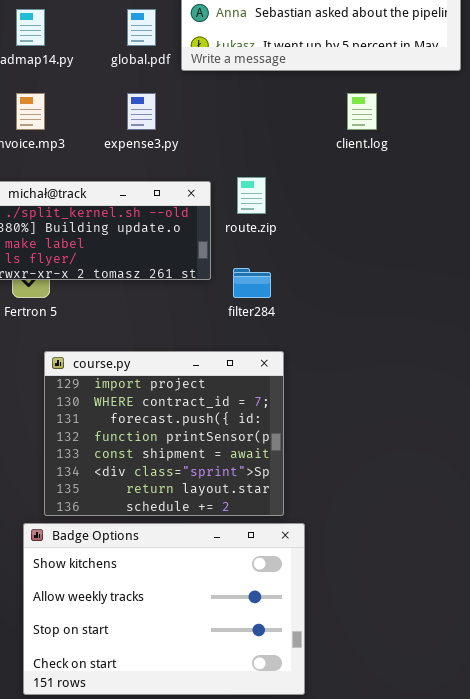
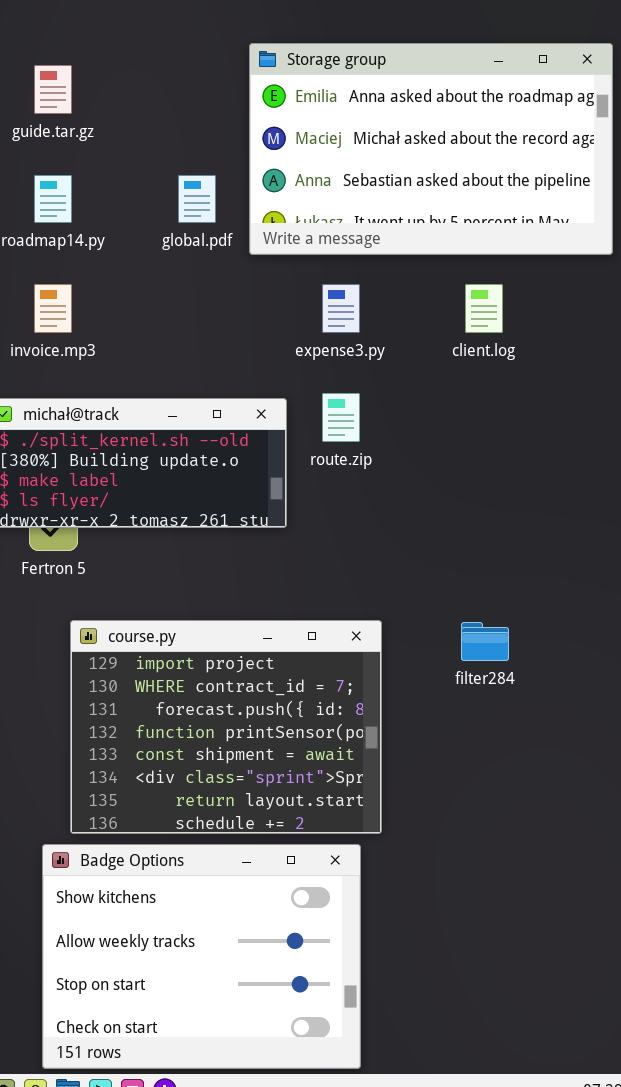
expense3.py: [127,93,156,130] -> [322,284,360,333], moved
filter284: [233,268,271,298] -> [461,622,509,661], moved
Badge Options: [23,523,305,695] -> [42,844,361,1069], resized

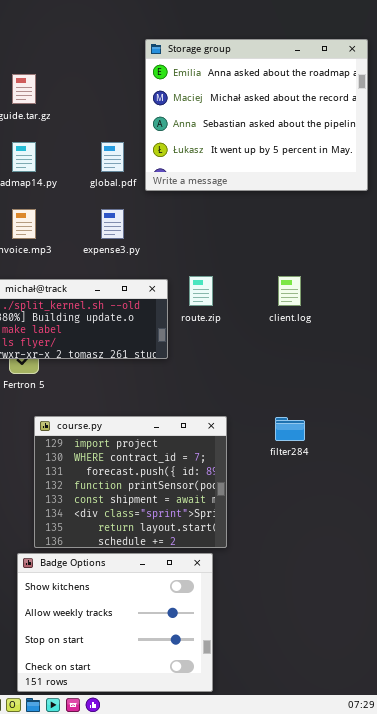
Storage group: [249,43,613,255] -> [145,39,368,191], resized
expense3.py: [322,284,360,333] -> [101,209,124,239], moved
client.log: [465,284,503,333] -> [278,276,301,306], moved

